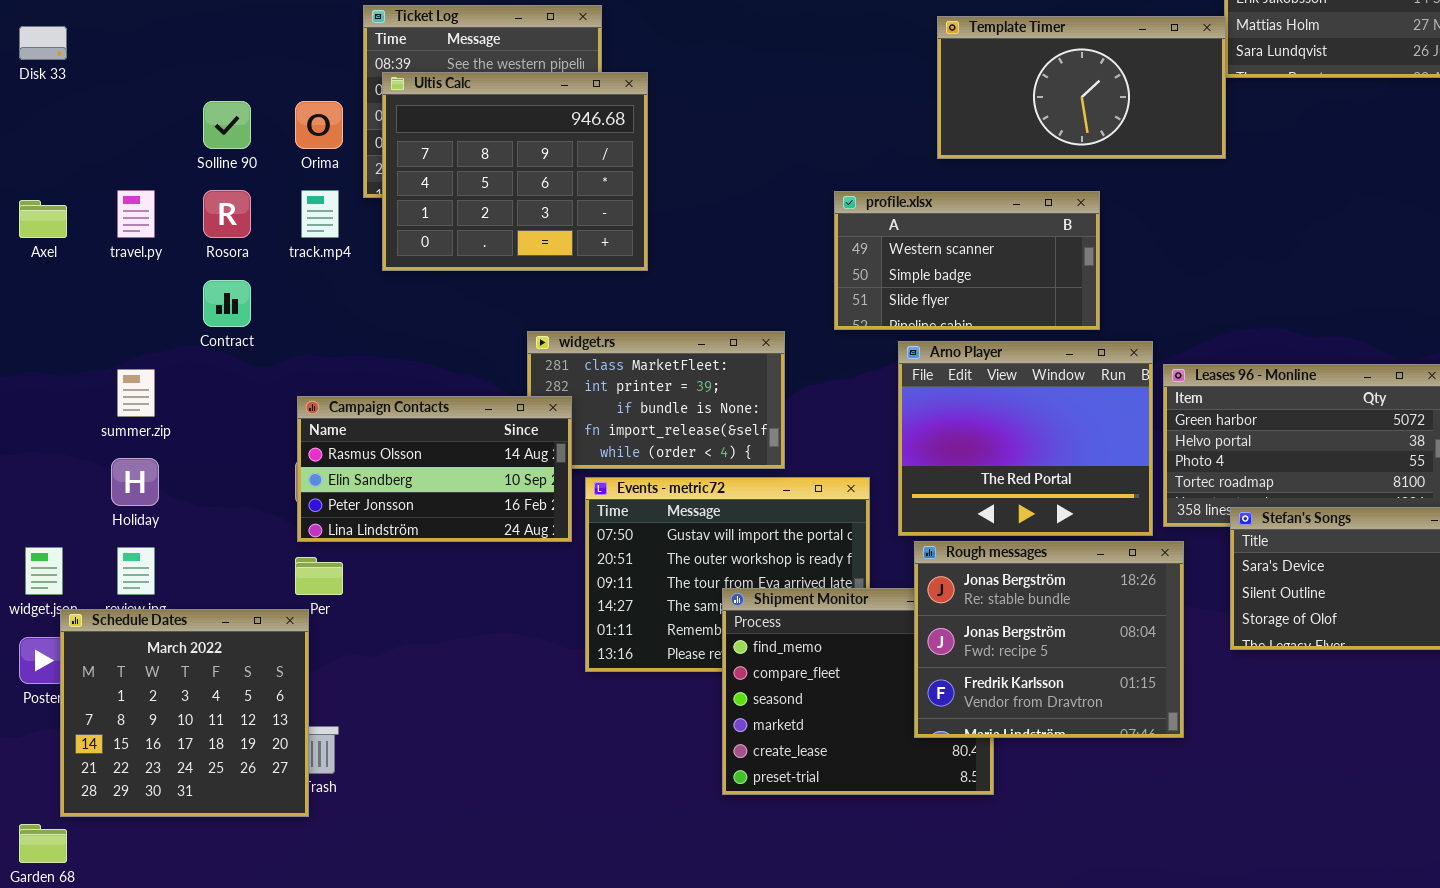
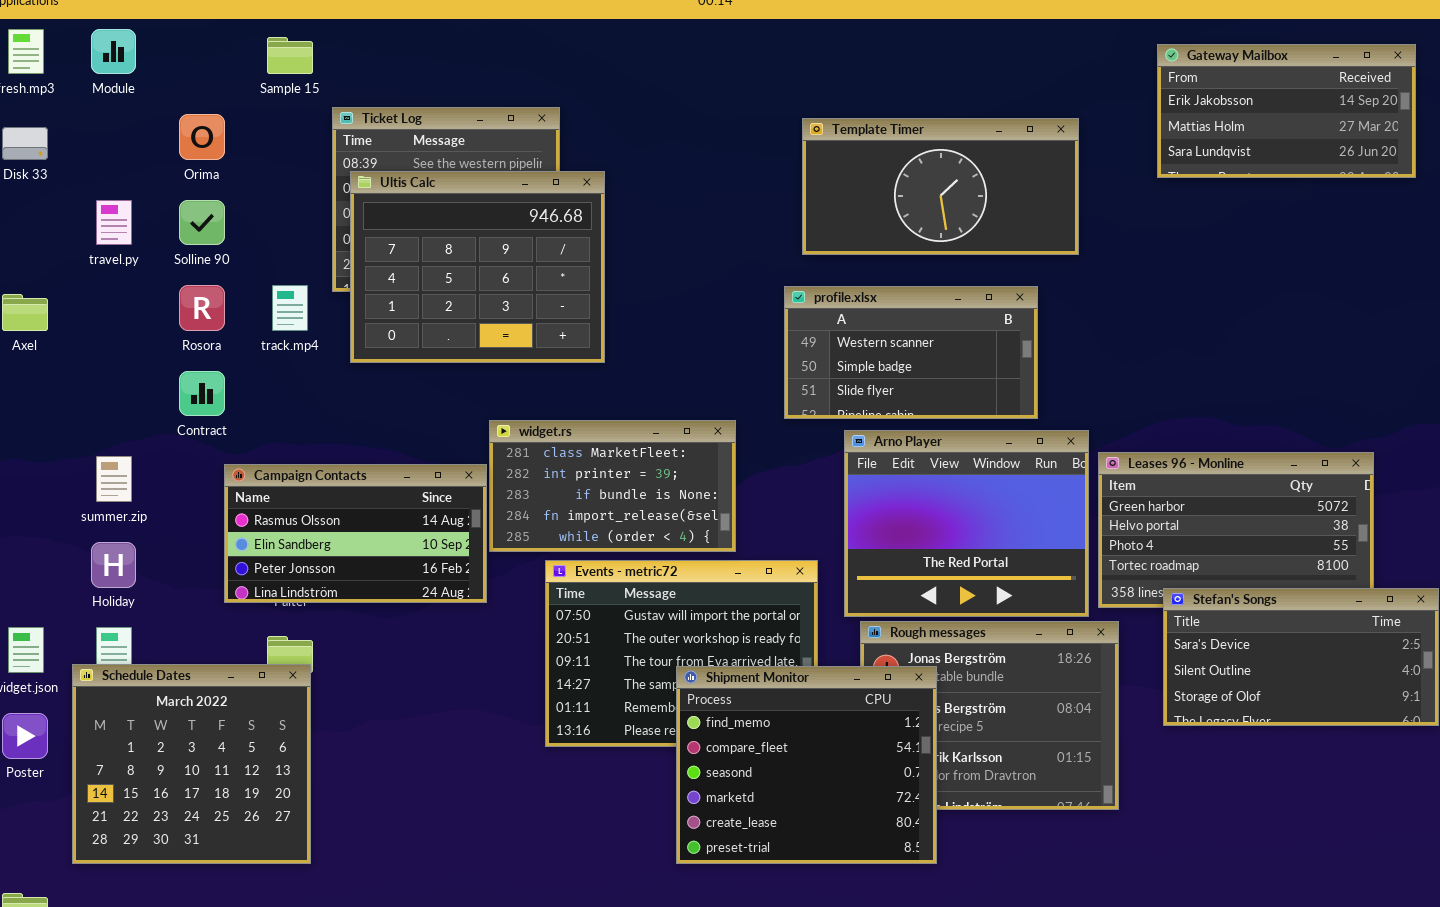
Template Timer: [937,16,1226,159] -> [802,118,1079,255], moved
Orima: [295,101,343,149] -> [179,114,225,160], moved
travel.py: [117,190,155,238] -> [96,200,132,245], moved
Campaign Contacts: [297,396,572,542] -> [224,464,487,603], moved
Shipment Monitor: [722,588,994,795] -> [676,666,937,864], raised
Schedule Dates: [60,609,309,817] -> [72,664,311,864], moved

